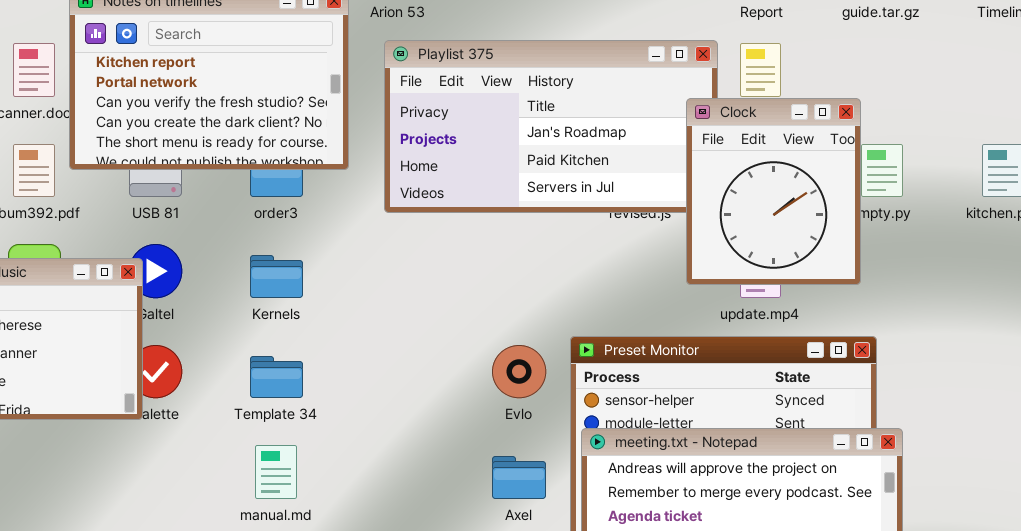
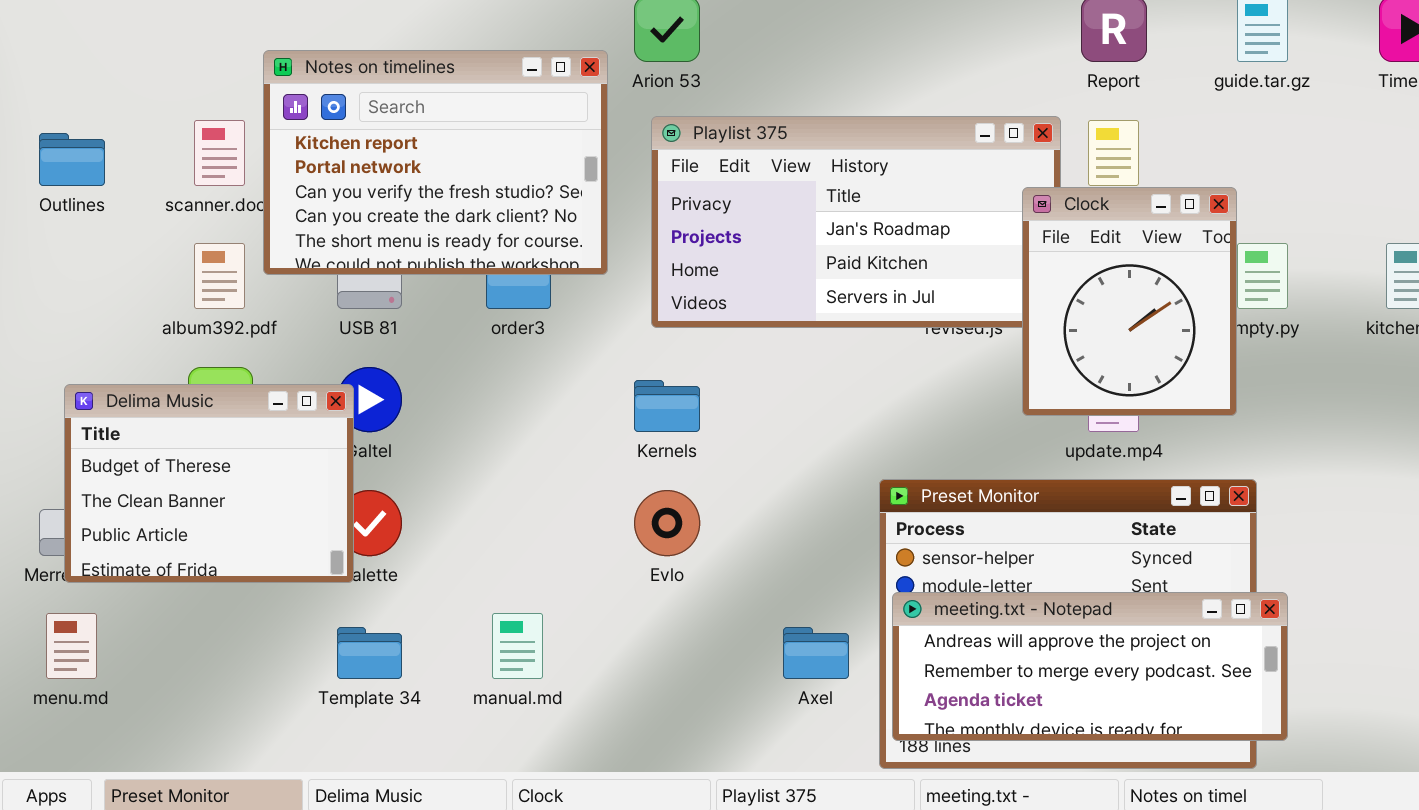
Kernels: [250,255,303,298] -> [634,380,700,432], moved
Evlo: [492,345,546,398] -> [634,490,700,556], moved
Template 34: [250,356,303,398] -> [337,627,402,679], moved

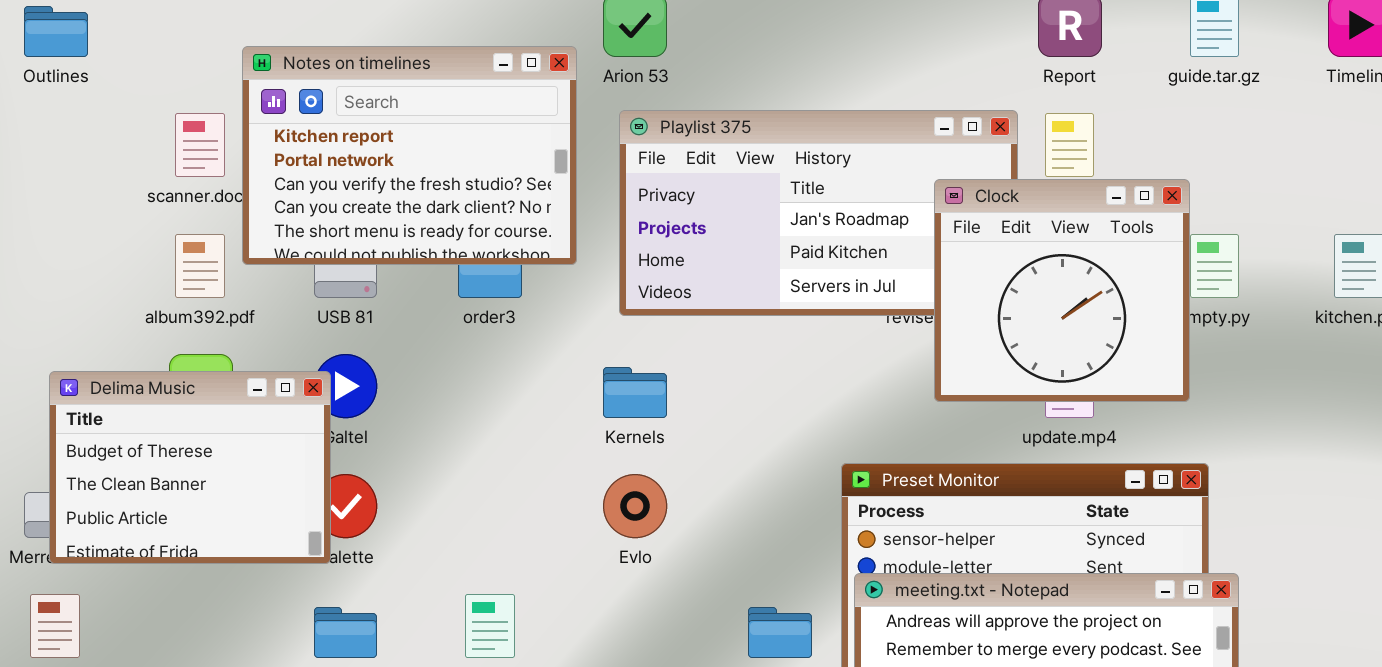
Outlines: [39,133,105,186] -> [24,6,88,57], moved
Clock: [1022,187,1237,416] -> [934,179,1190,402], resized

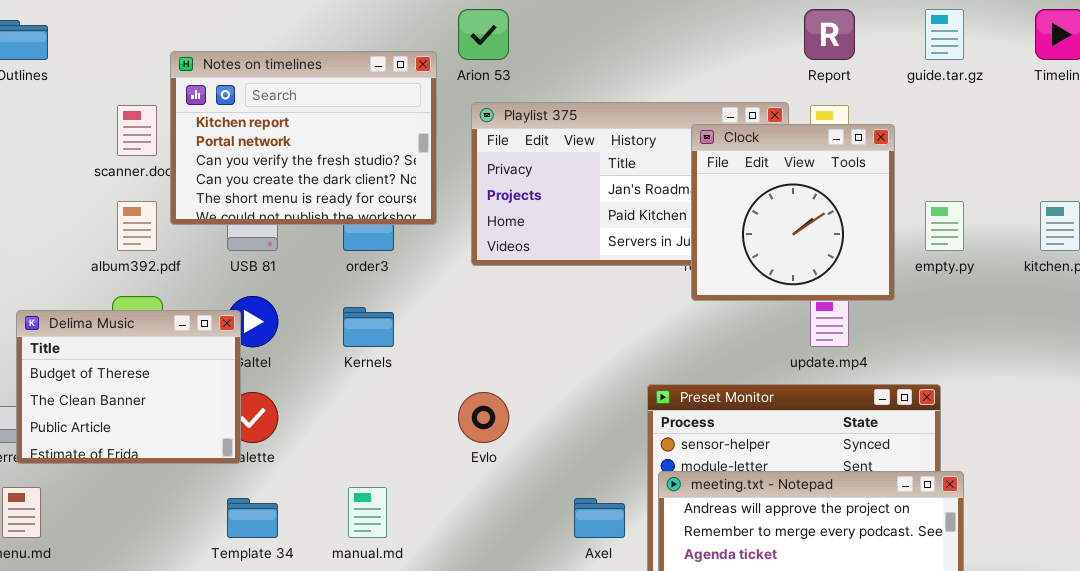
Clock: [934,179,1190,402] -> [691,124,895,301], moved
Kernels: [603,367,667,418] -> [343,307,394,347], moved

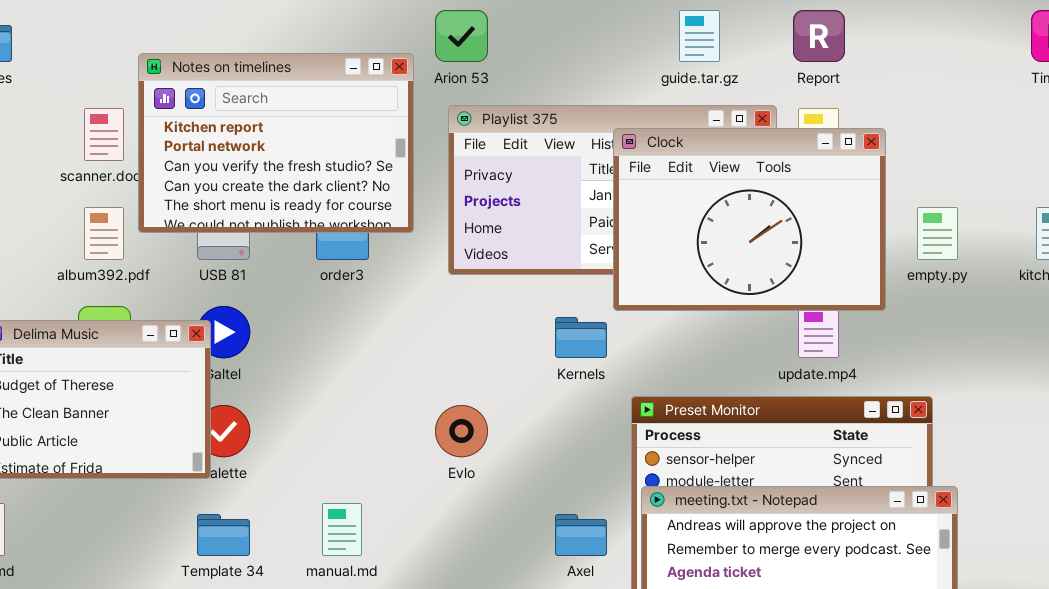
guide.tar.gz: [925,9,964,60] -> [679,10,720,62], moved
Clock: [691,124,895,301] -> [613,128,886,311], resized
Kernels: [343,307,394,347] -> [555,317,607,358], moved

